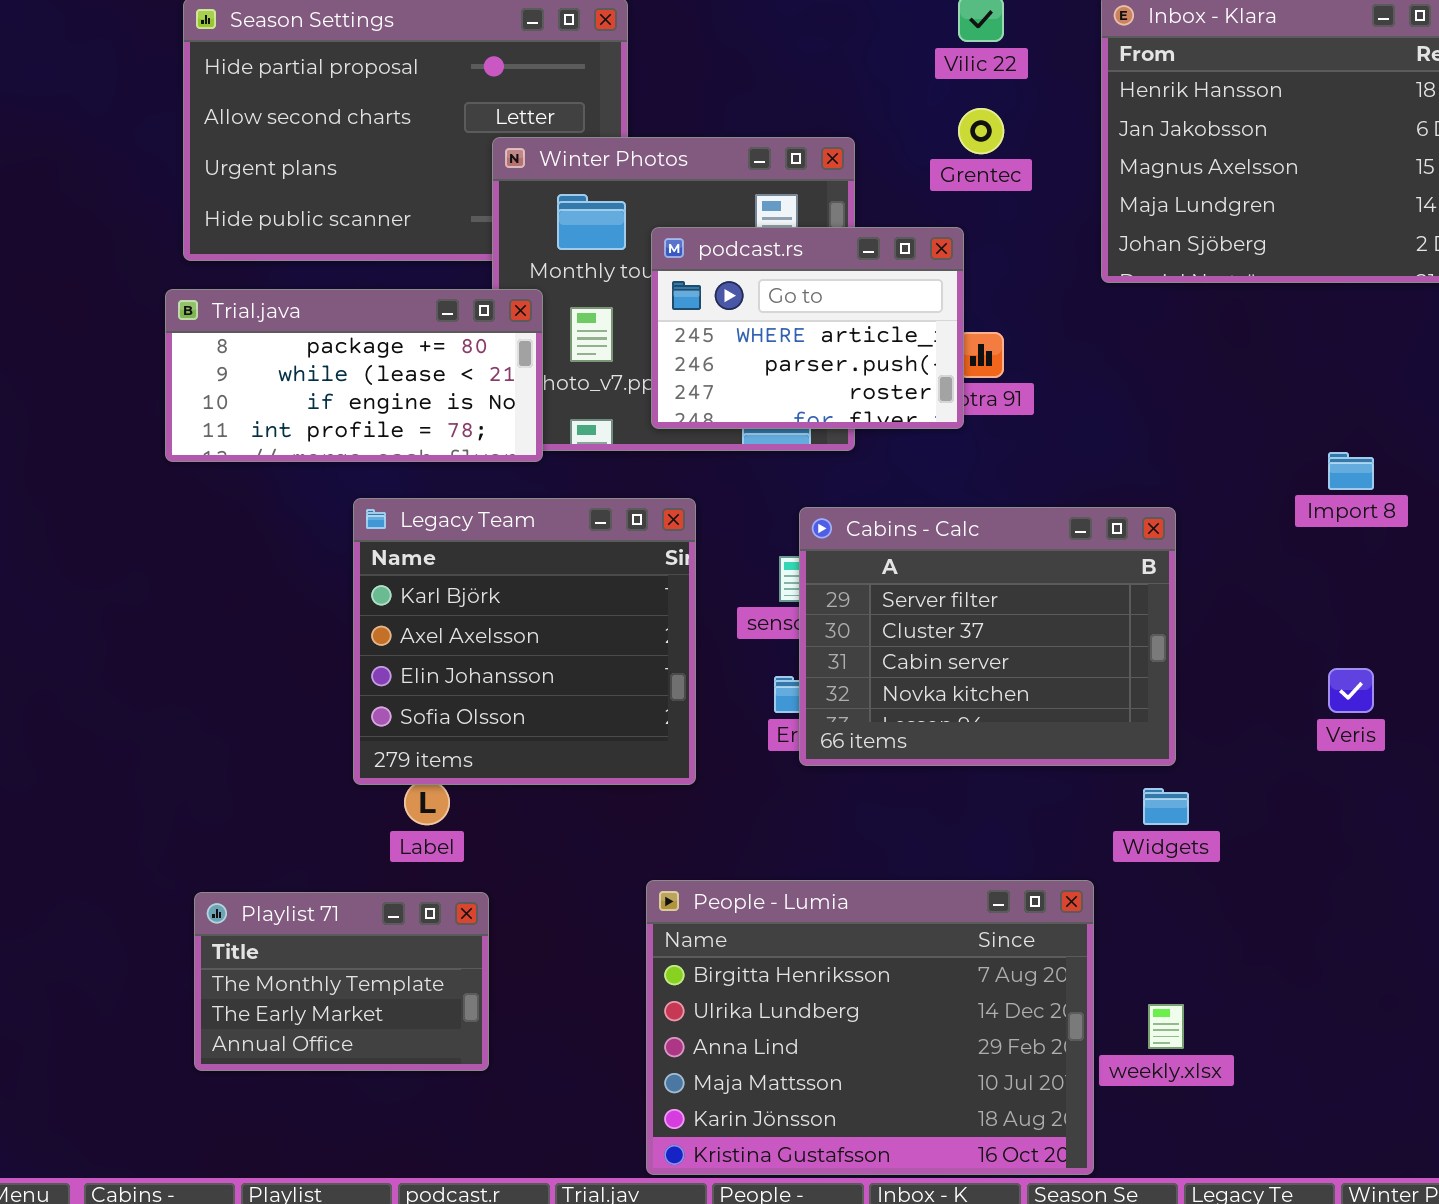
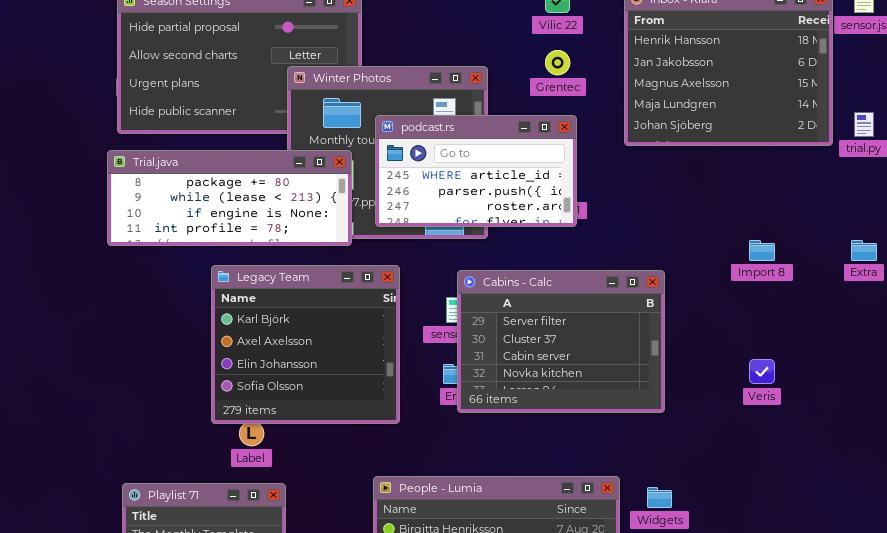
podcast.rs: [651,227,964,429] -> [375,115,577,227], resized
Trial.java: [165,289,543,462] -> [107,150,352,246], resized
Widgets: [1143,788,1189,825] -> [647,487,672,508], moved

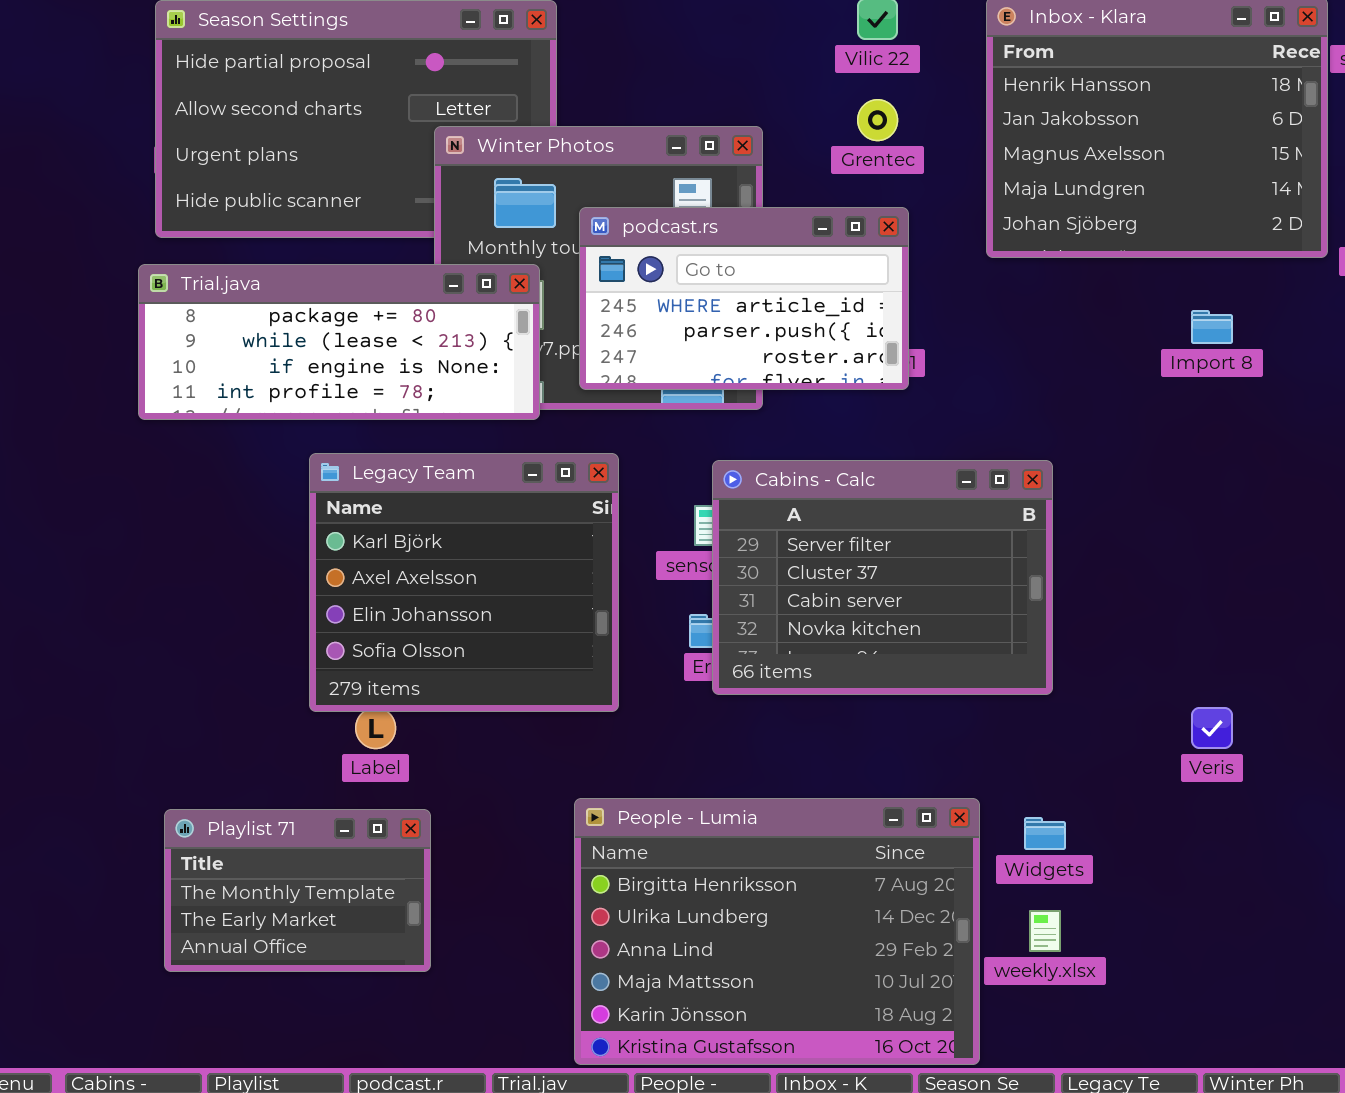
Import 8: [749,240,775,261] -> [1191,310,1233,344], moved
Veris: [749,359,775,384] -> [1191,707,1233,749], moved

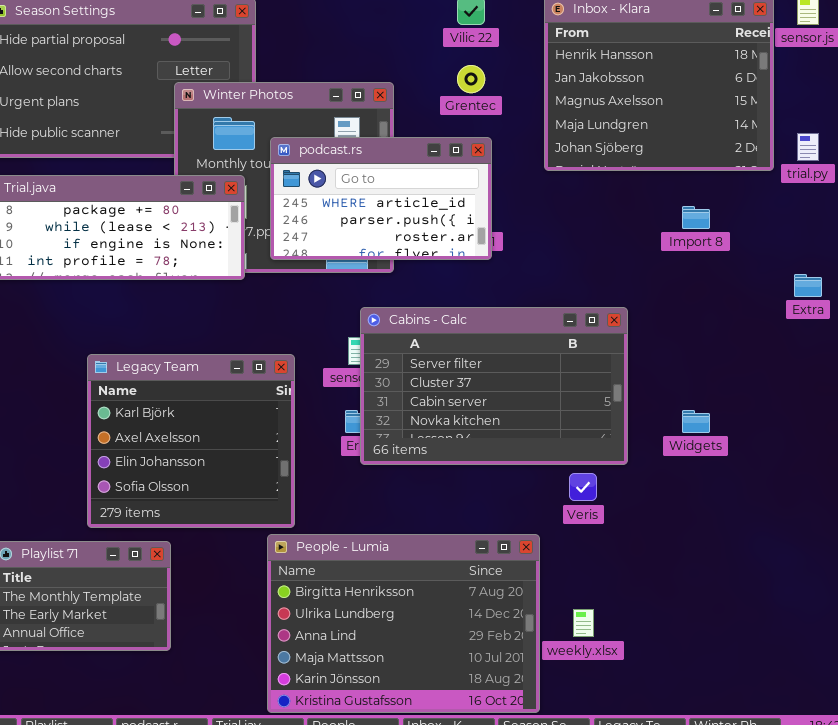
Legacy Team: [309,453,619,712] -> [87,354,295,528], moved
Cabins - Calc: [712,460,1053,695] -> [360,307,628,465], resized
Veris: [1191,707,1233,749] -> [569,473,597,501], moved
Widgets: [1024,817,1066,850] -> [682,410,710,433], moved

